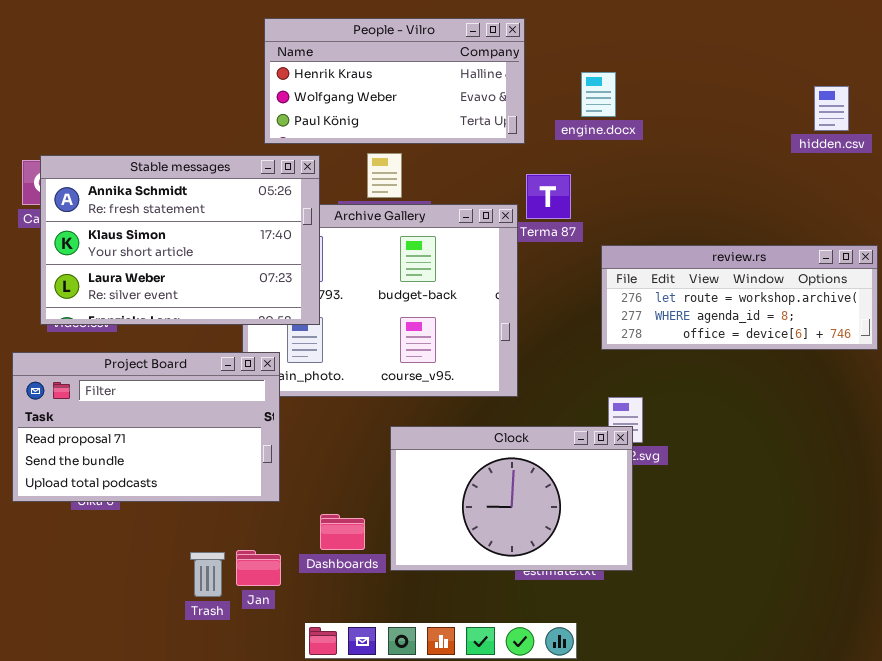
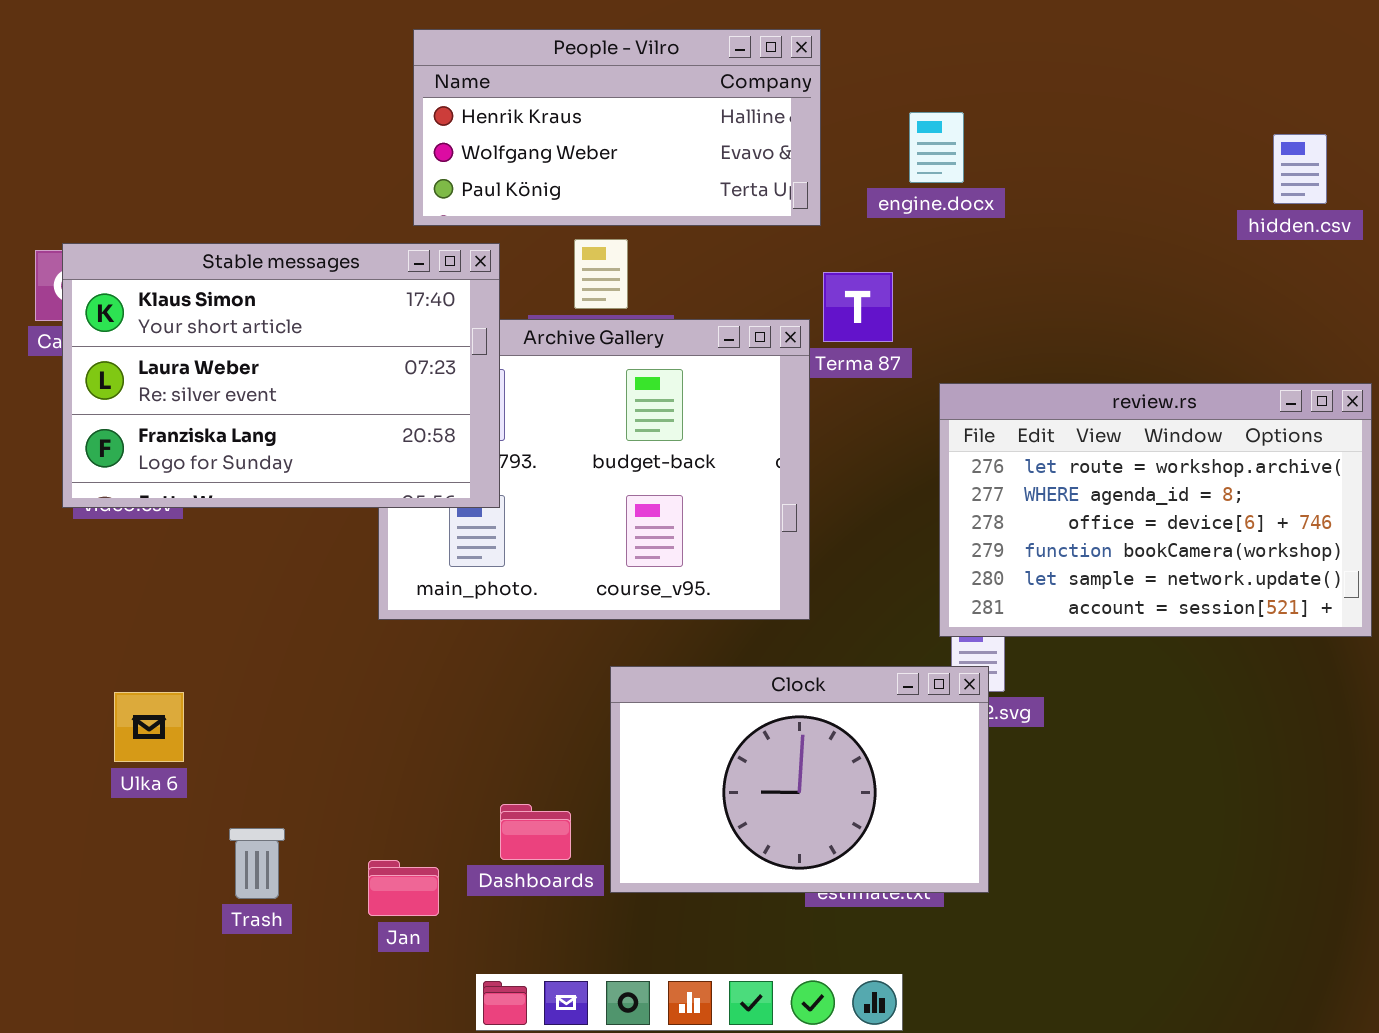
Stable messages: [40,155,320,325] -> [62,243,500,508], scrolled down 1 row
review.rs: [601,245,878,350] -> [939,383,1372,637], resized
Project Board: [12,352,280,502] -> none, closed
Trash: [190,552,225,597] -> [229,828,285,899], moved

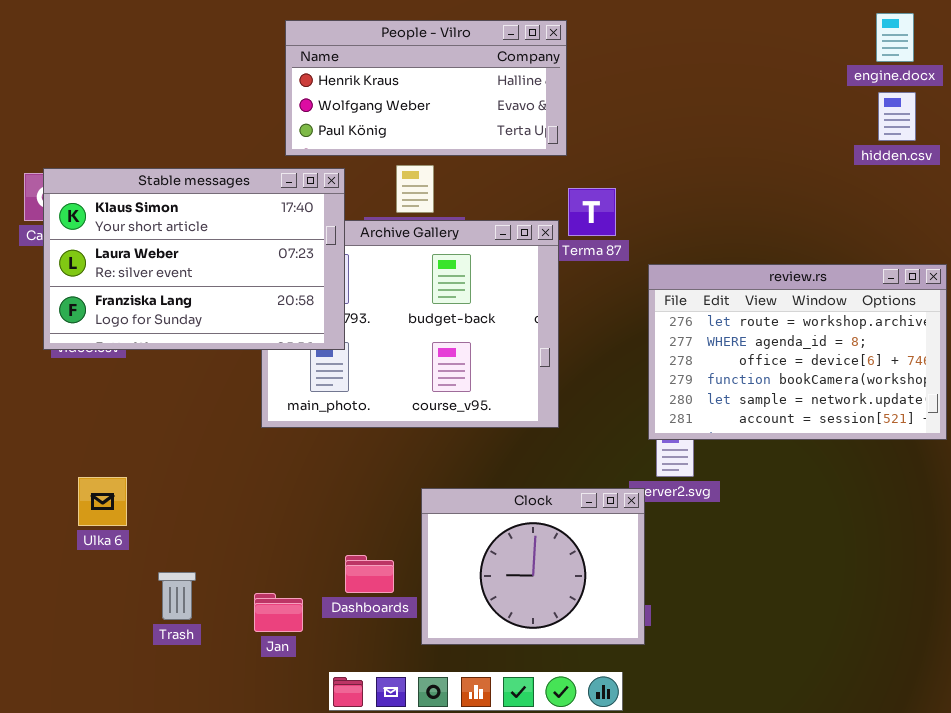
engine.docx: [909,112,964,183] -> [876,13,914,62], moved
Clock: [610,666,989,893] -> [421,488,645,645], moved, resized

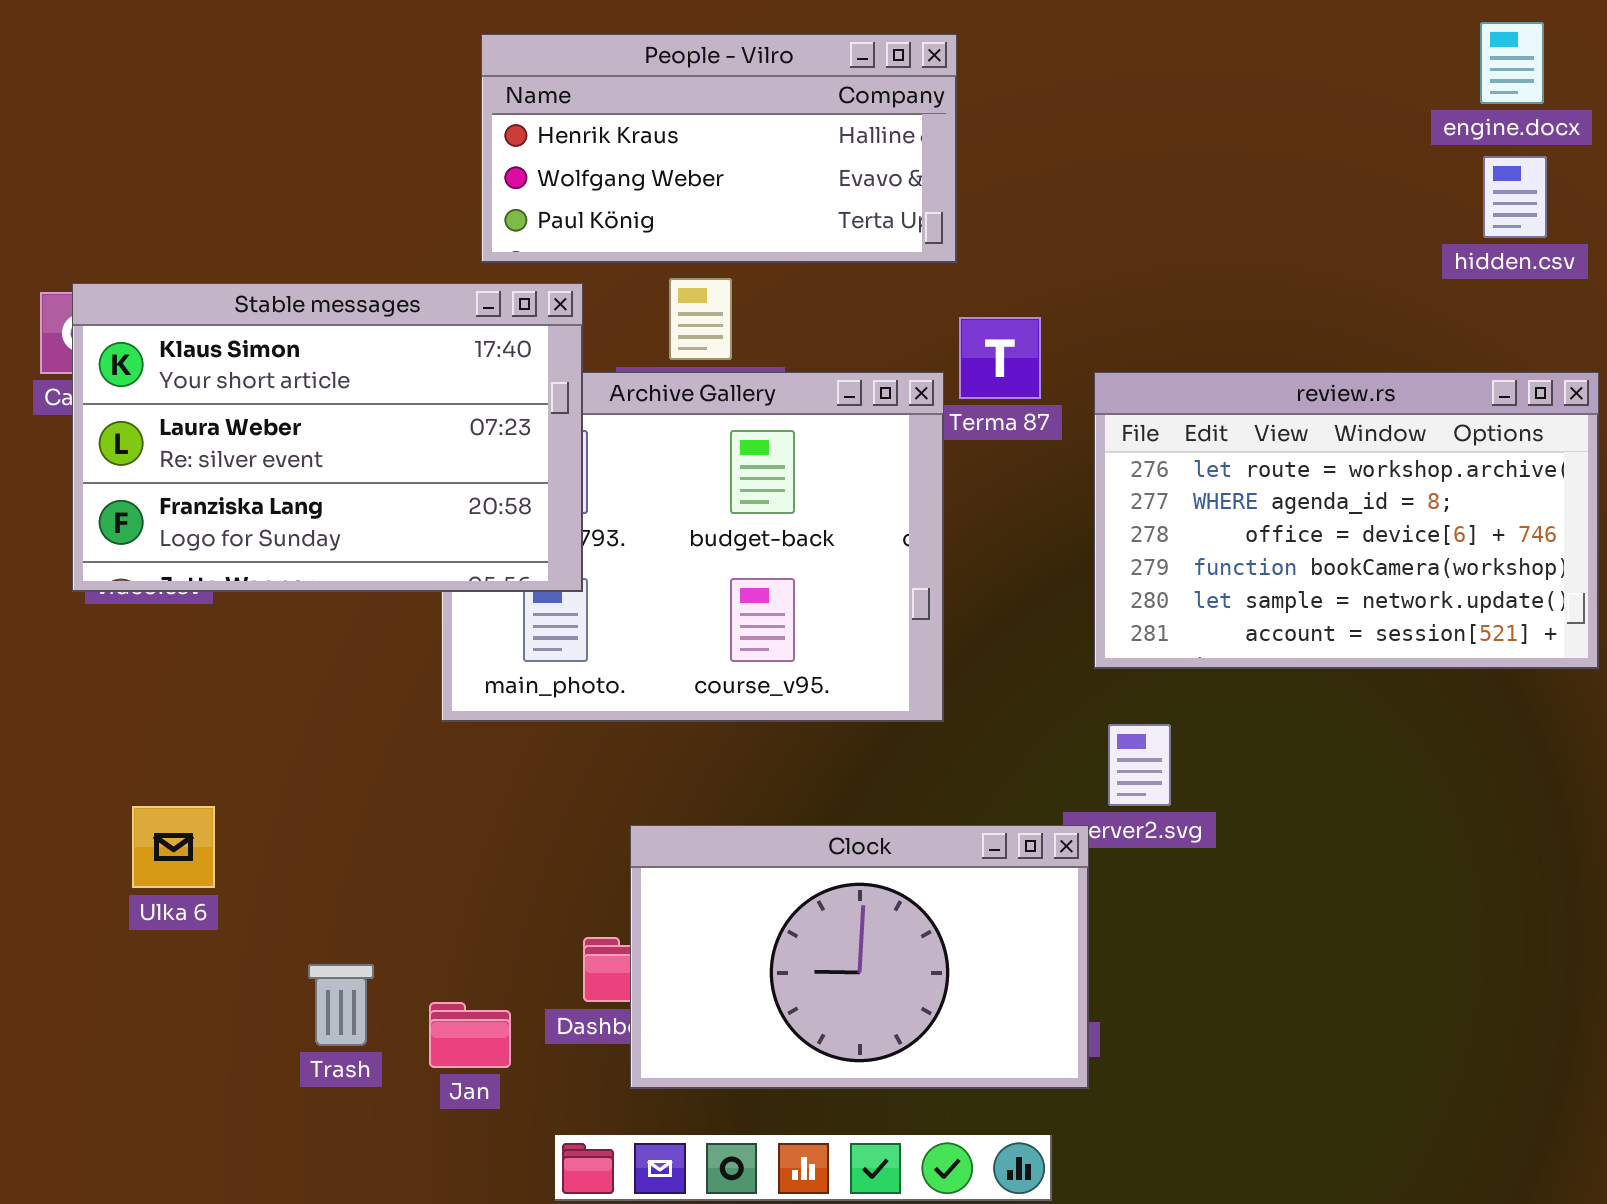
review.rs: [648,264,947,440] -> [1094,372,1599,669], moved
Clock: [421,488,645,645] -> [630,825,1089,1089], resized
Trash: [158,572,196,620] -> [308,964,374,1046], moved

